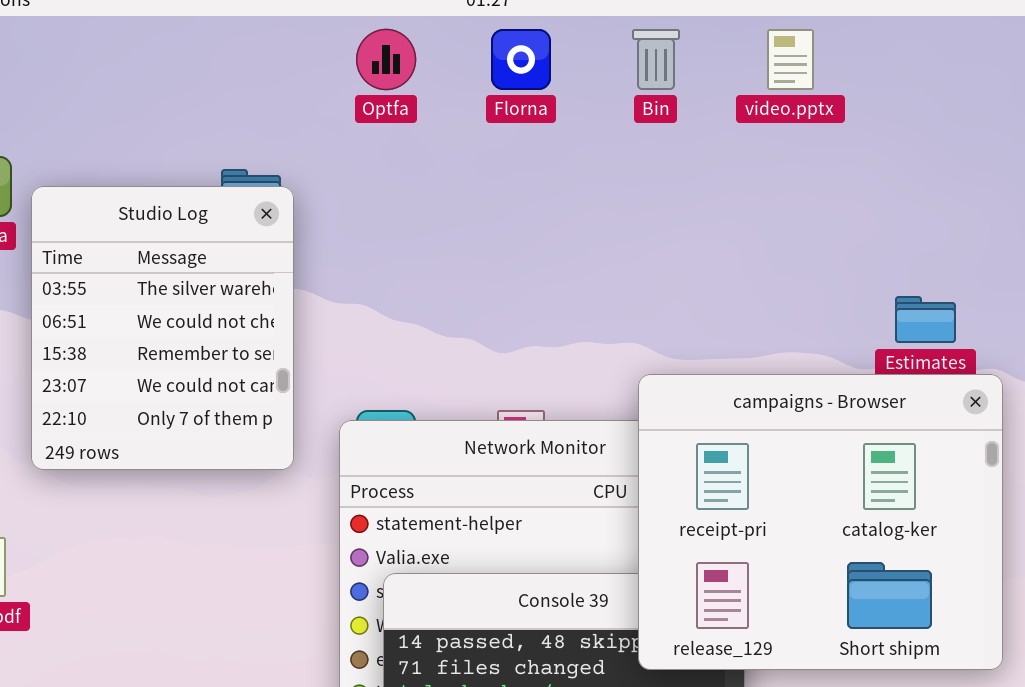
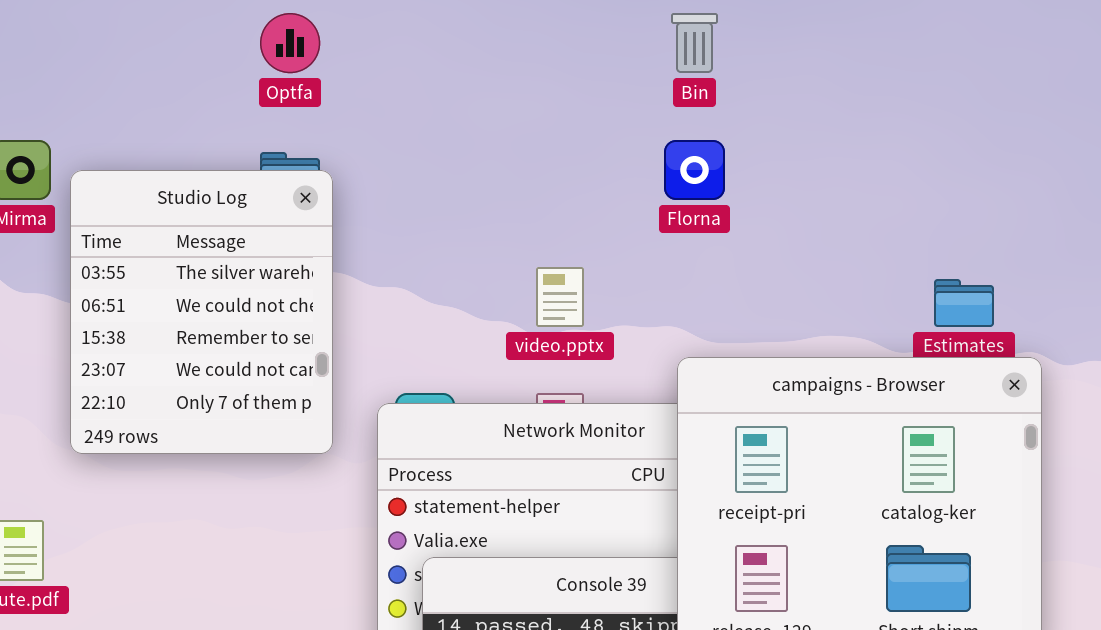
Optfa: [356,29,416,90] -> [260,13,320,73], moved
Florna: [491,29,551,90] -> [664,140,725,200], moved
video.pptx: [767,29,814,90] -> [536,267,584,327], moved

